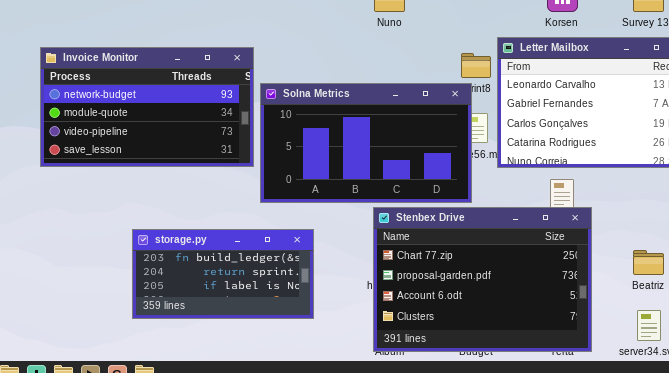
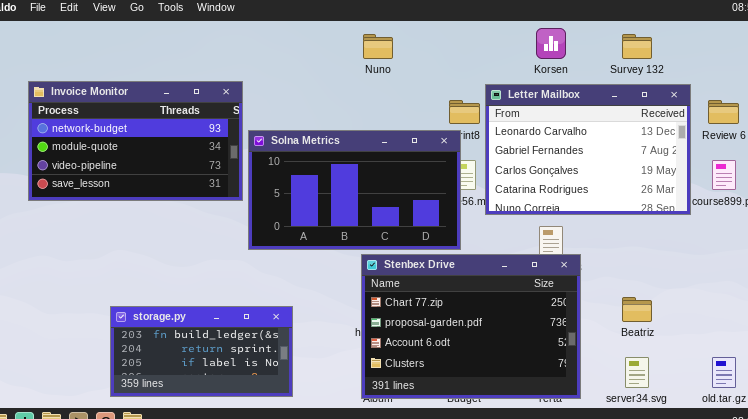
Invoice Monitor: [40,47,254,167] -> [28,81,243,201], moved
storage.py: [132,229,314,319] -> [110,306,293,397], moved

